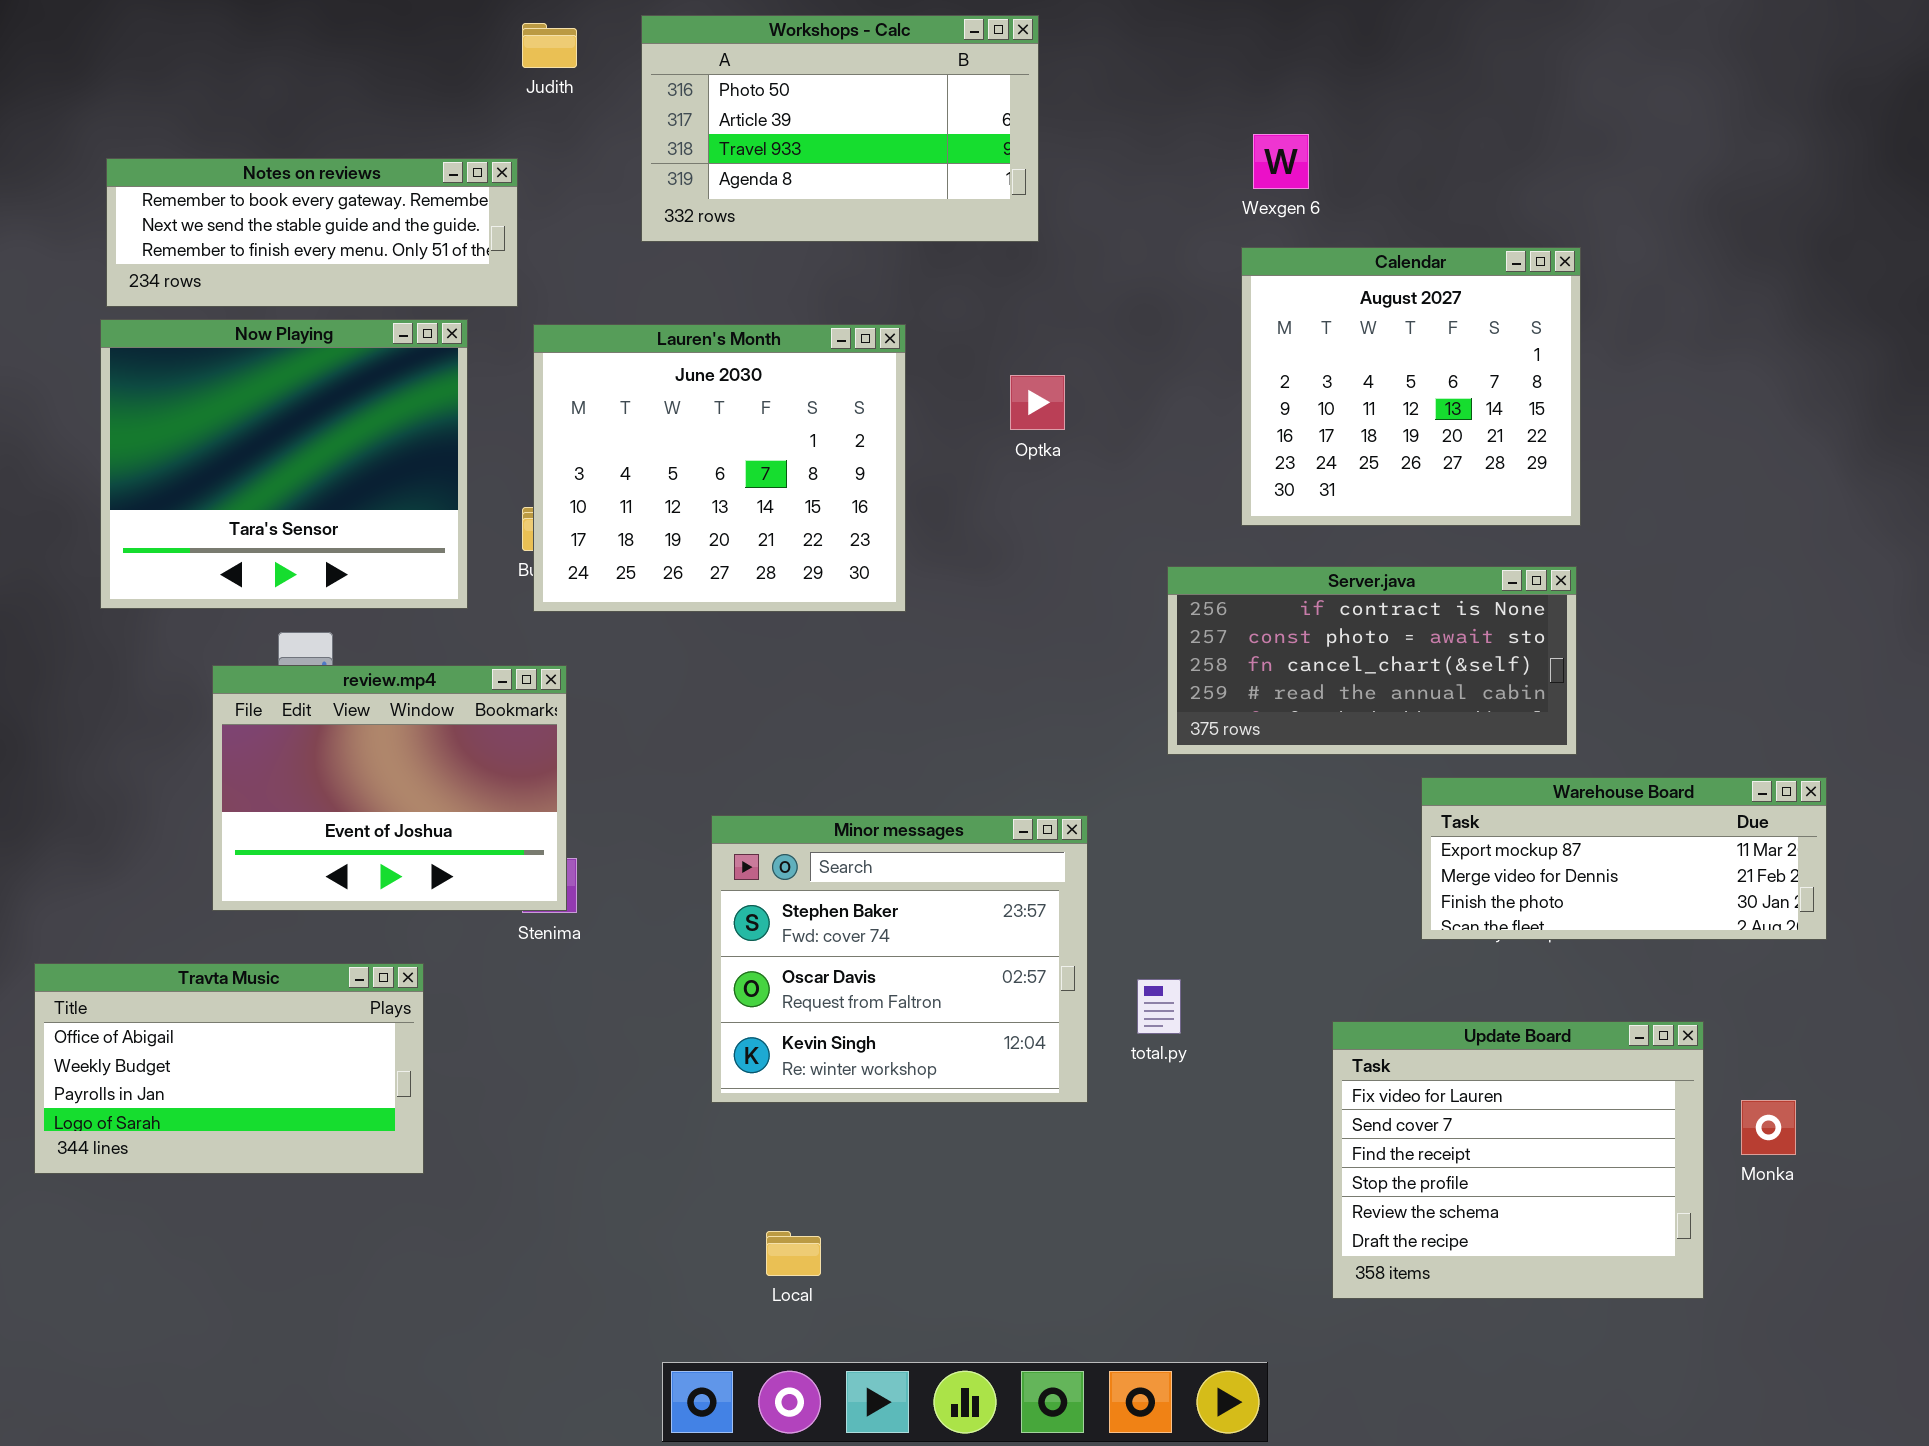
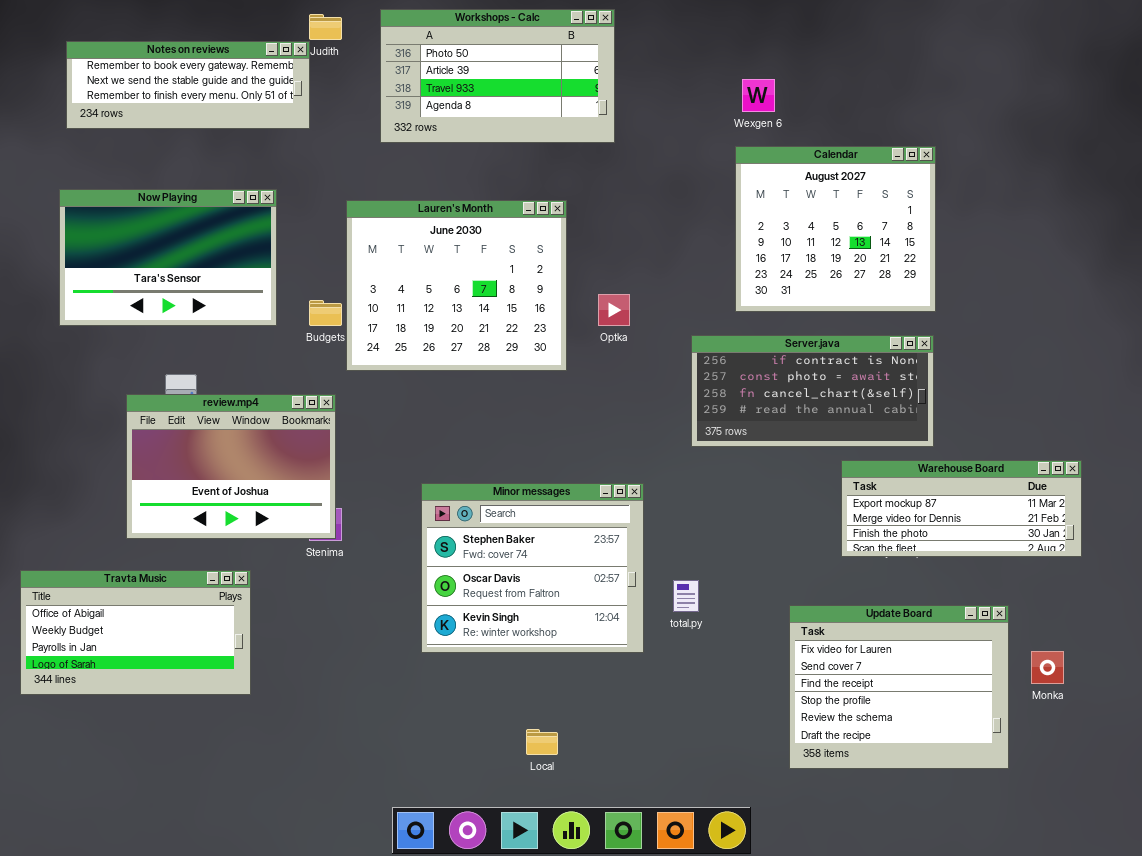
Notes on reviews: [106,158,518,307] -> [66,41,310,129], moved
Now Playing: [100,319,468,609] -> [59,189,277,326], resized
Lauren's Month: [533,324,906,612] -> [346,200,567,371], moved
Optka: [1010,375,1065,430] -> [598,294,630,326], moved
Local: [766,1231,821,1276] -> [526,729,558,755], moved

